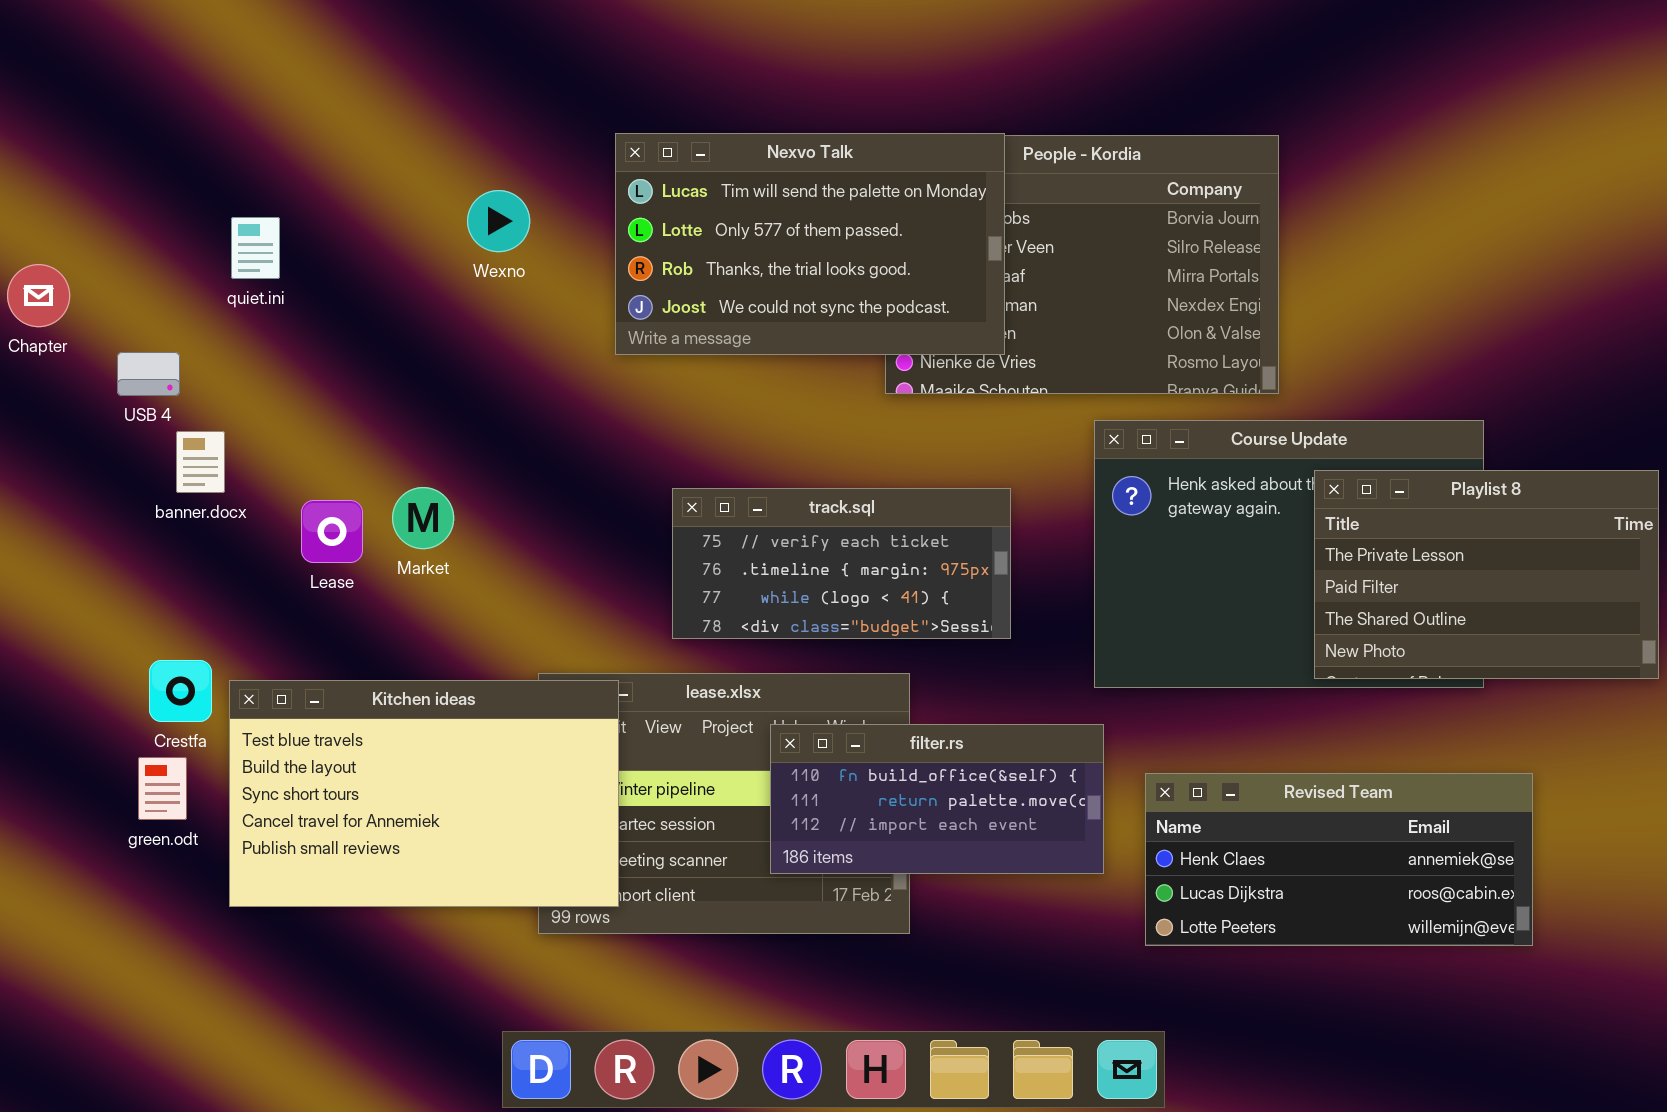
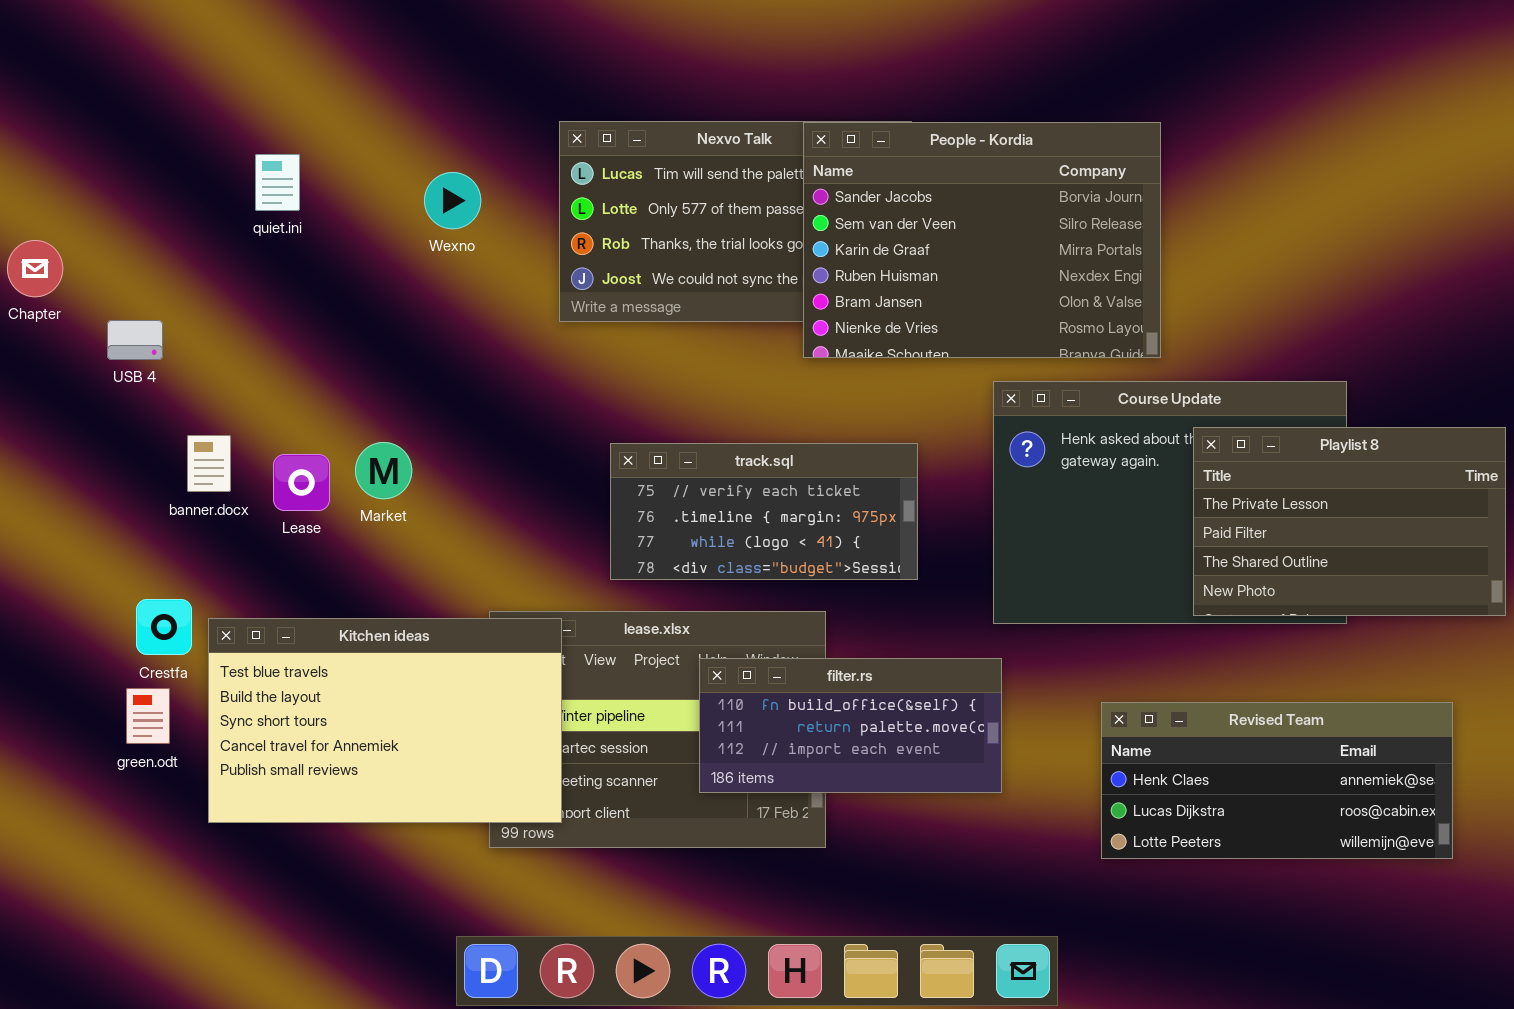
People - Kordia: [885,135,1279,394] -> [803,122,1161,358], raised
quiet.ini: [231,217,280,279] -> [255,154,300,211], moved
banner.docx: [176,431,225,493] -> [187,435,231,492], moved
Revised Team: [1145,773,1533,946] -> [1101,702,1453,859], moved

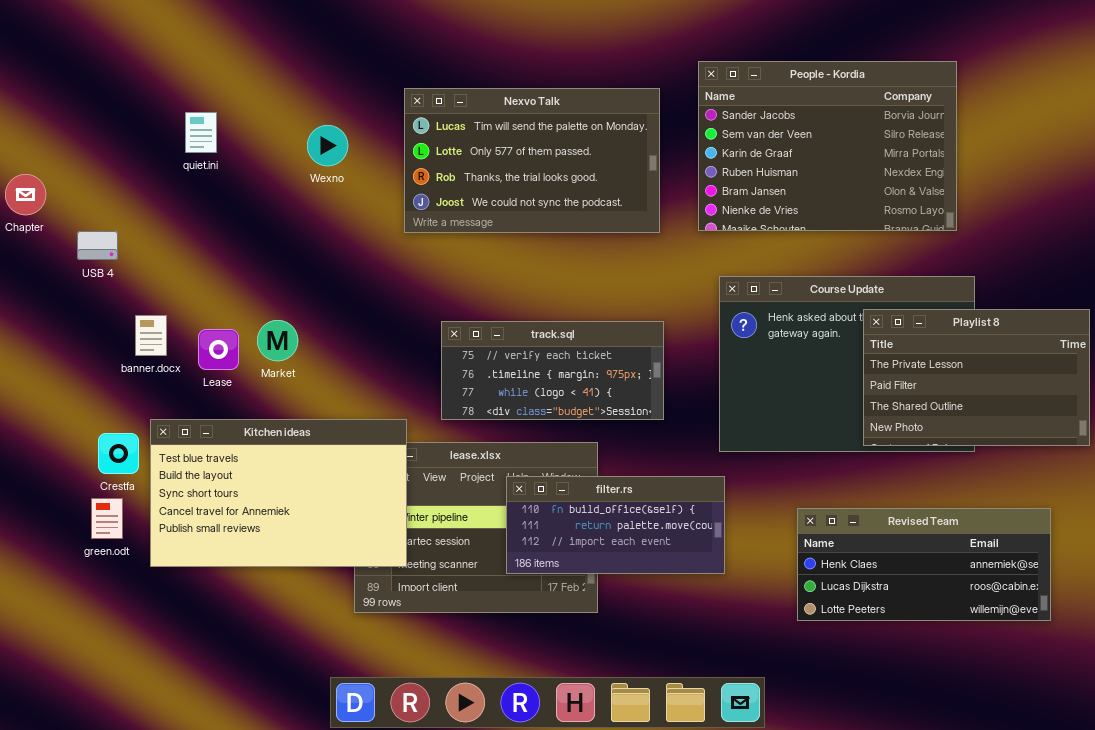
People - Kordia: [803,122,1161,358] -> [698,61,957,231], moved
Kitchen ideas: [208,618,562,823] -> [150,419,407,567], moved

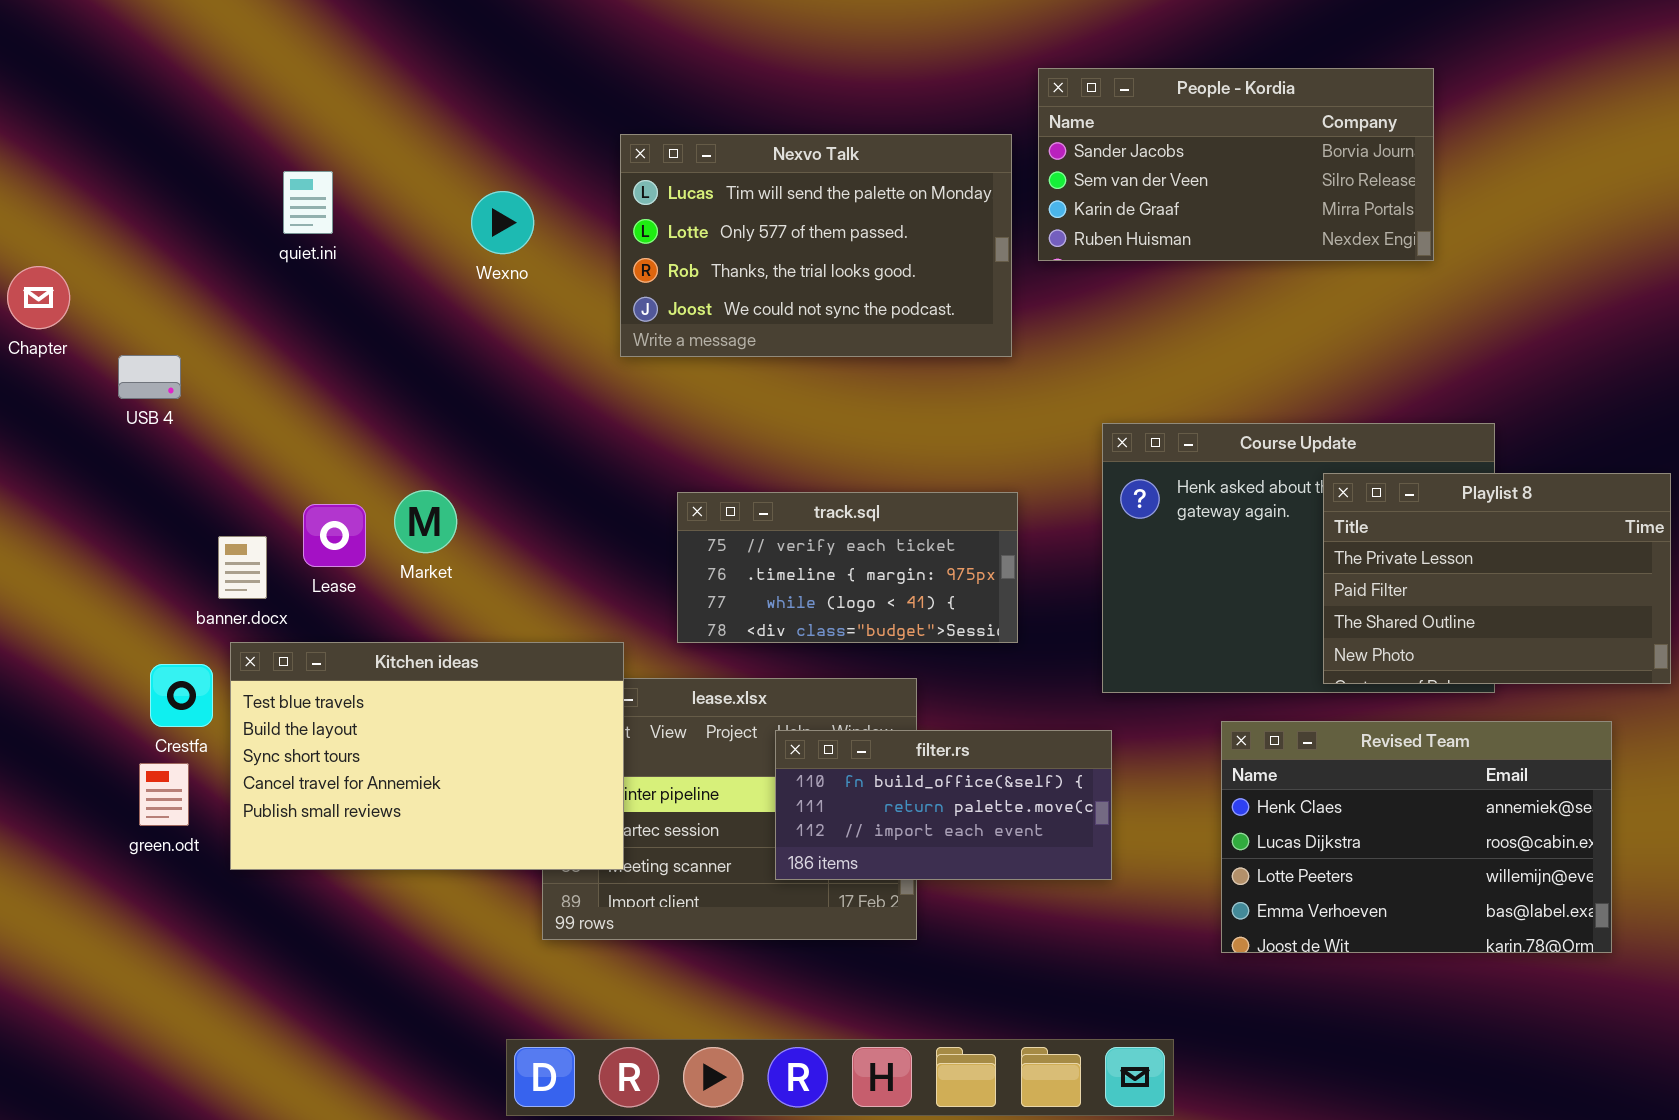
People - Kordia: [698,61,957,231] -> [1038,68,1434,261], moved, resized
banner.docx: [135,315,167,356] -> [218,536,267,599], moved
Revised Team: [797,508,1051,621] -> [1221,721,1612,953], resized

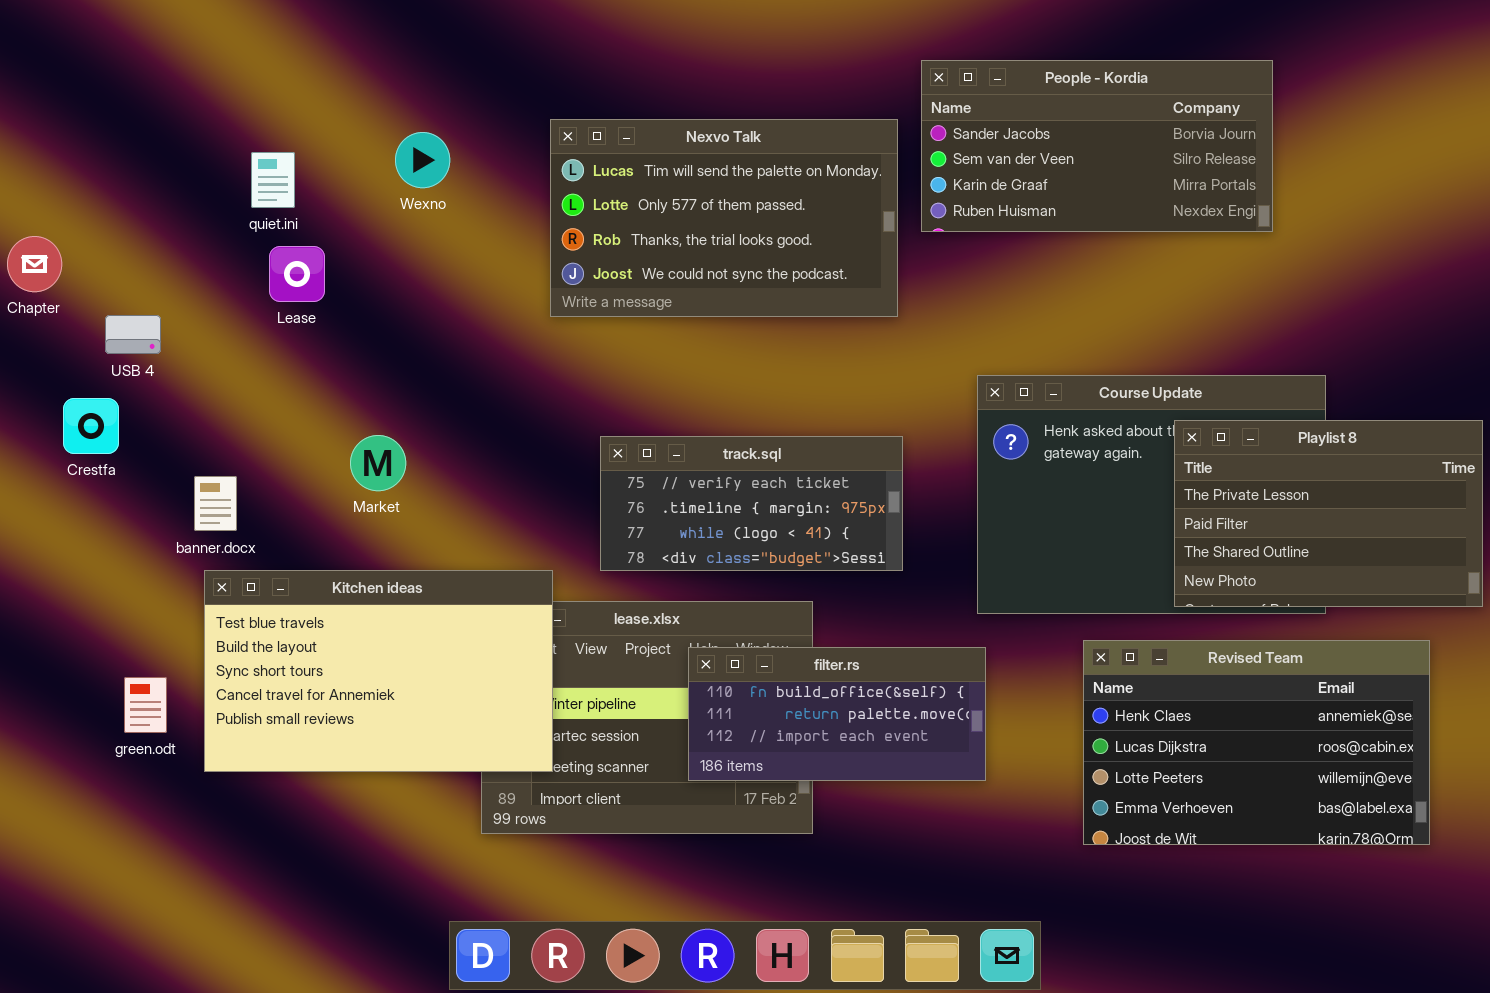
Wexno: [471,191,534,254] -> [395,132,450,188], moved
Lease: [303,504,366,567] -> [269,246,325,302], moved
Crestfa: [150,664,213,727] -> [63,398,119,454], moved

